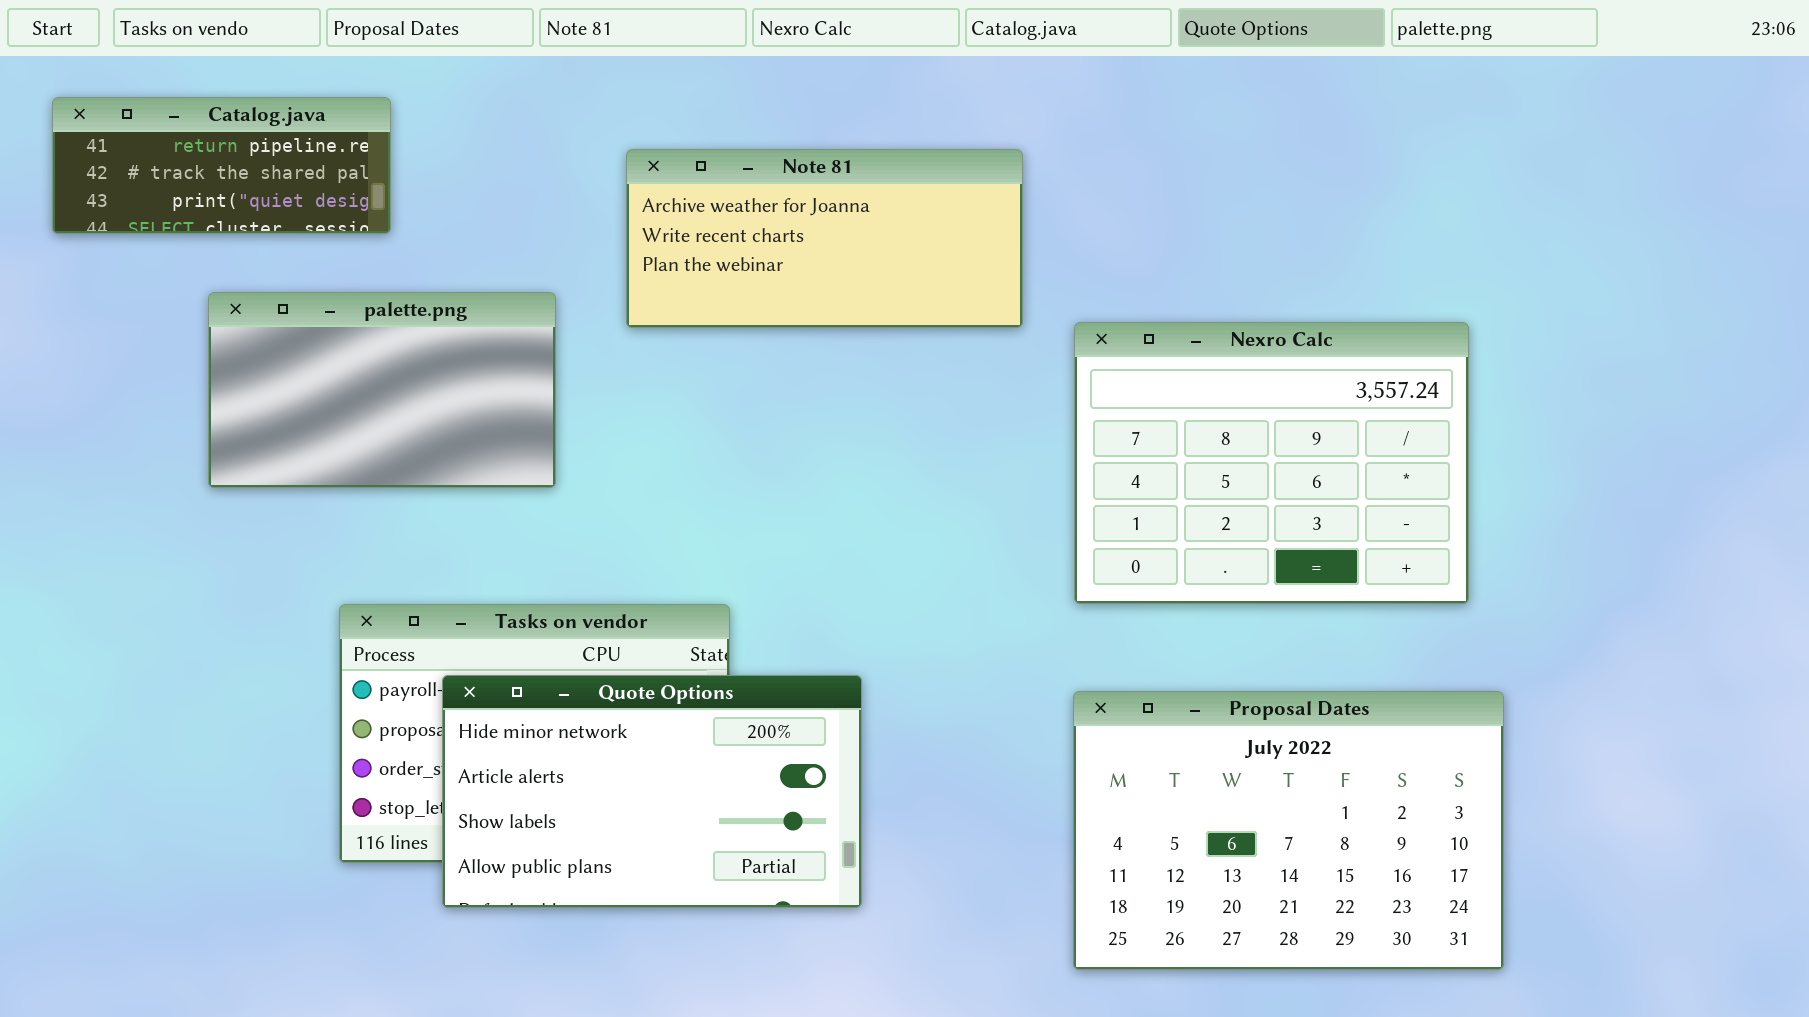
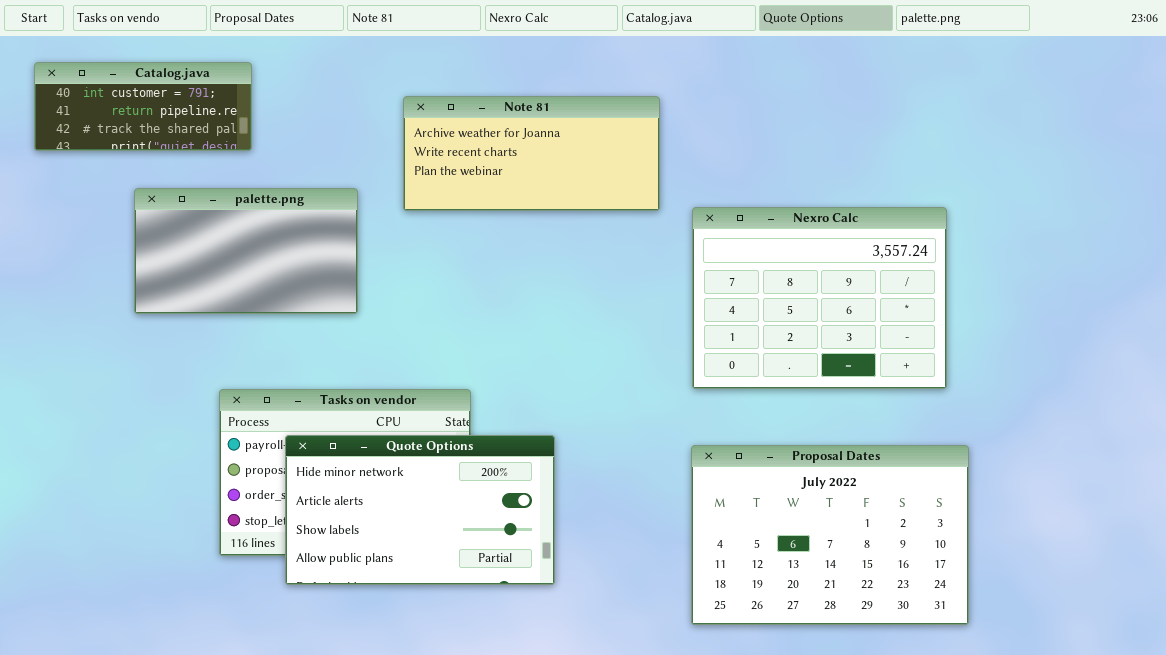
Catalog.java: [52,97,391,234] -> [34,62,252,151], scrolled up 1 row

